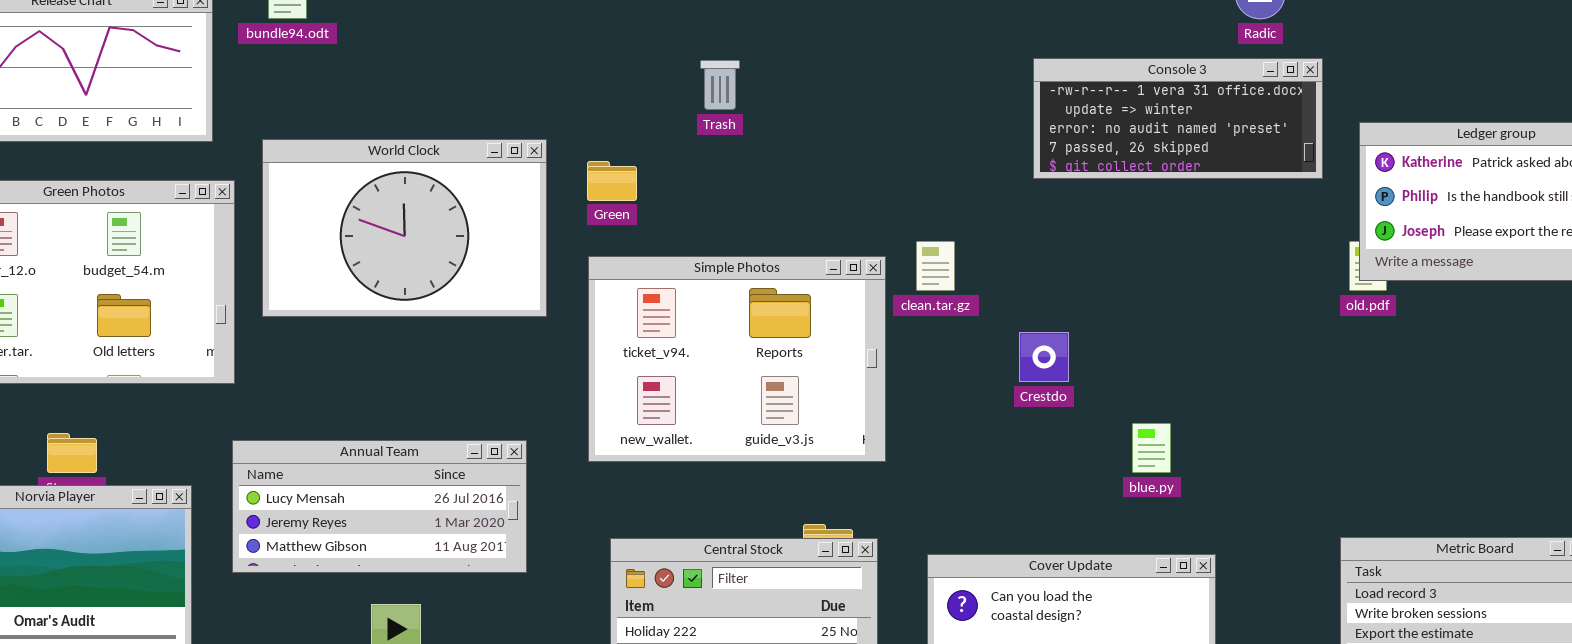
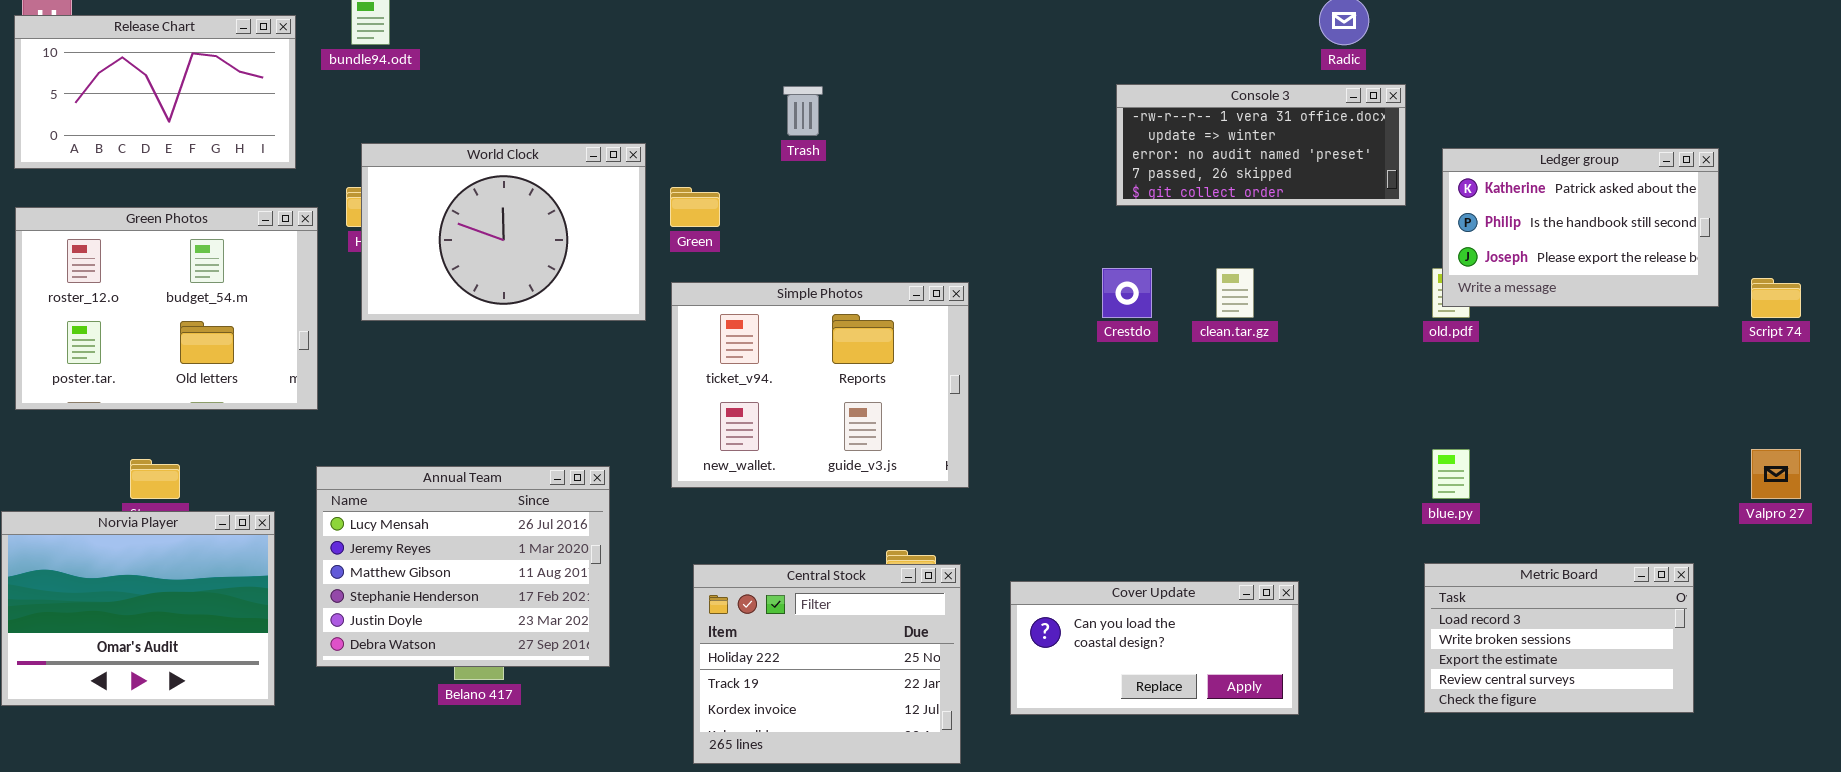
World Clock: [262,139,547,317] -> [361,143,646,321], moved
clean.tar.gz: [916,241,955,291] -> [1216,268,1254,318], moved
Crestdo: [1019,332,1069,382] -> [1102,268,1152,318], moved
blue.py: [1132,423,1171,473] -> [1432,449,1470,499], moved
Annual Team: [232,440,527,573] -> [316,466,610,667], resized

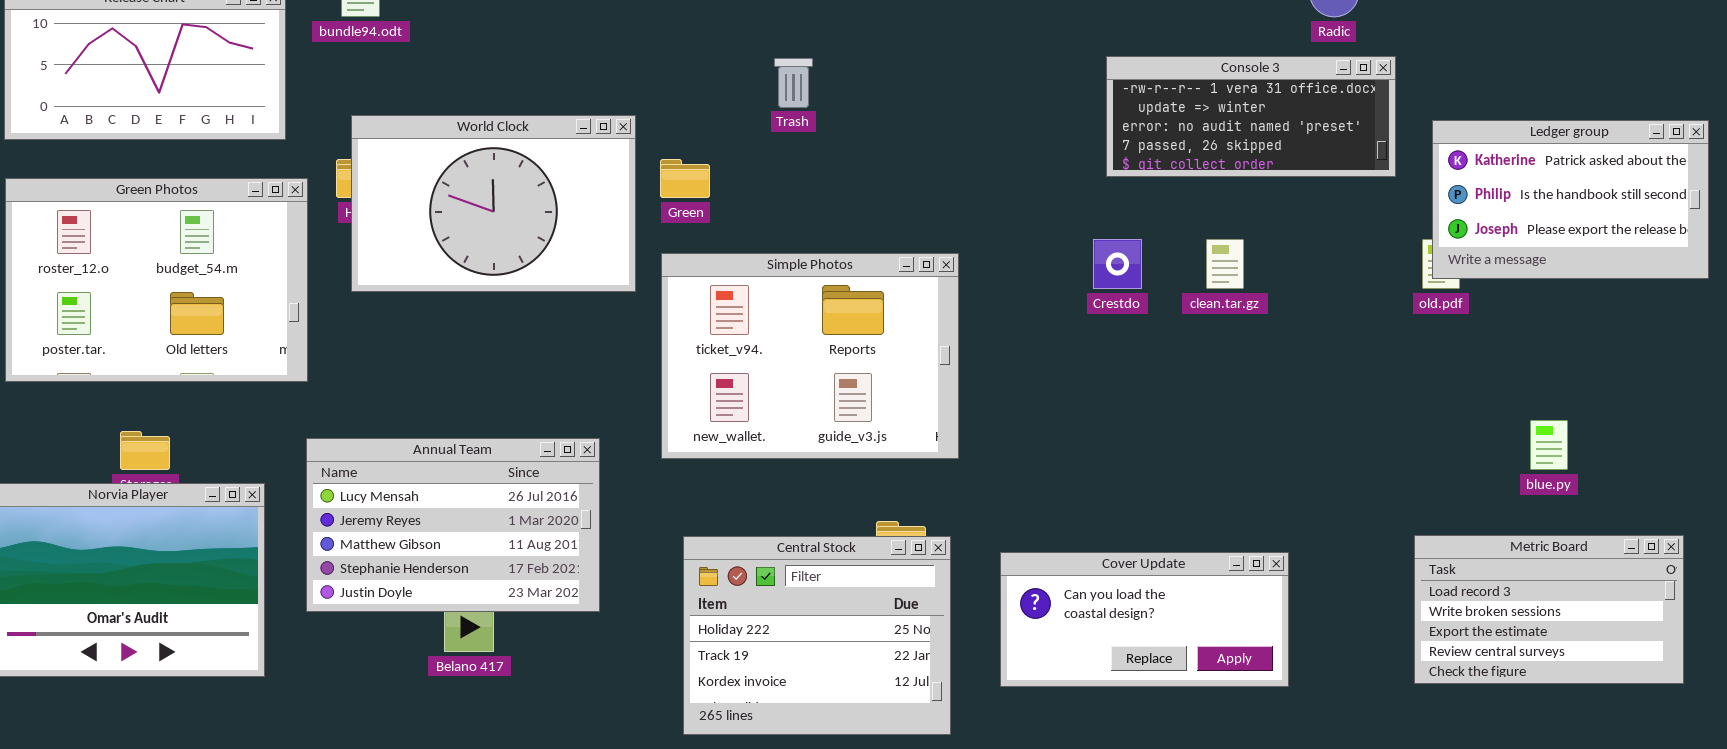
blue.py: [1432,449,1470,499] -> [1530,420,1568,470], moved
Annual Team: [316,466,610,667] -> [306,438,600,612], resized

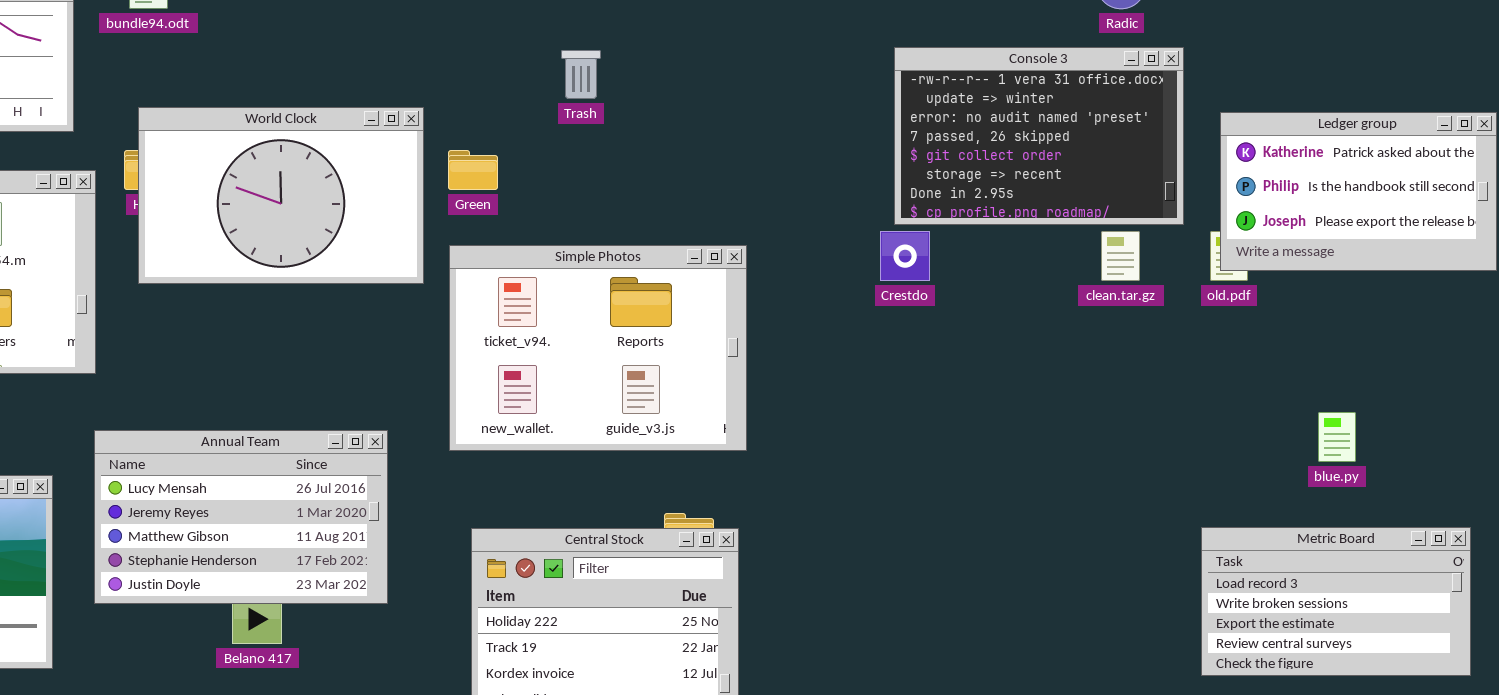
Console 3: [1106,56,1396,177] -> [894,47,1184,225], resized
clean.tar.gz: [1206,239,1244,289] -> [1101,231,1140,281], moved
Cover Update: [1000,552,1289,687] -> none, closed

